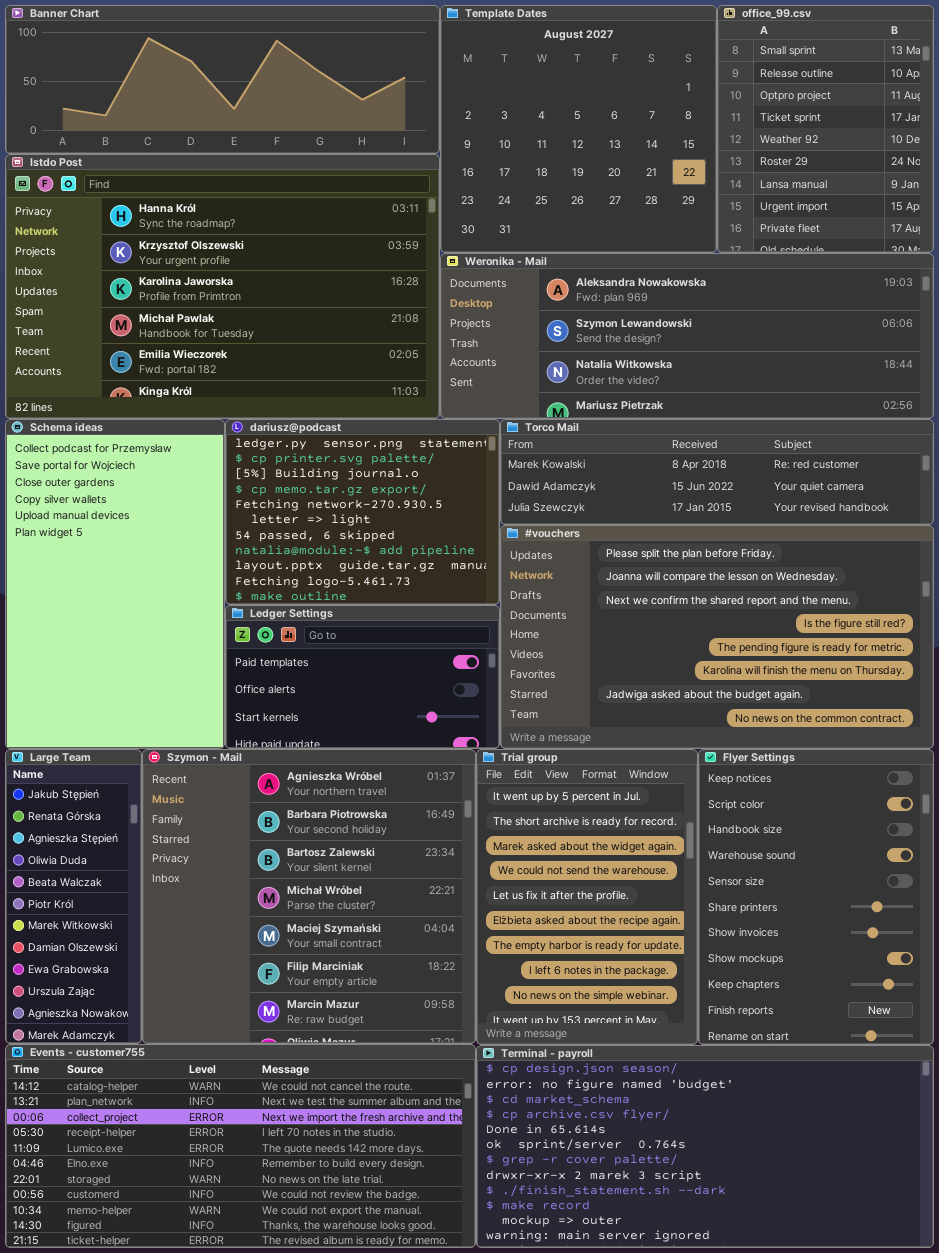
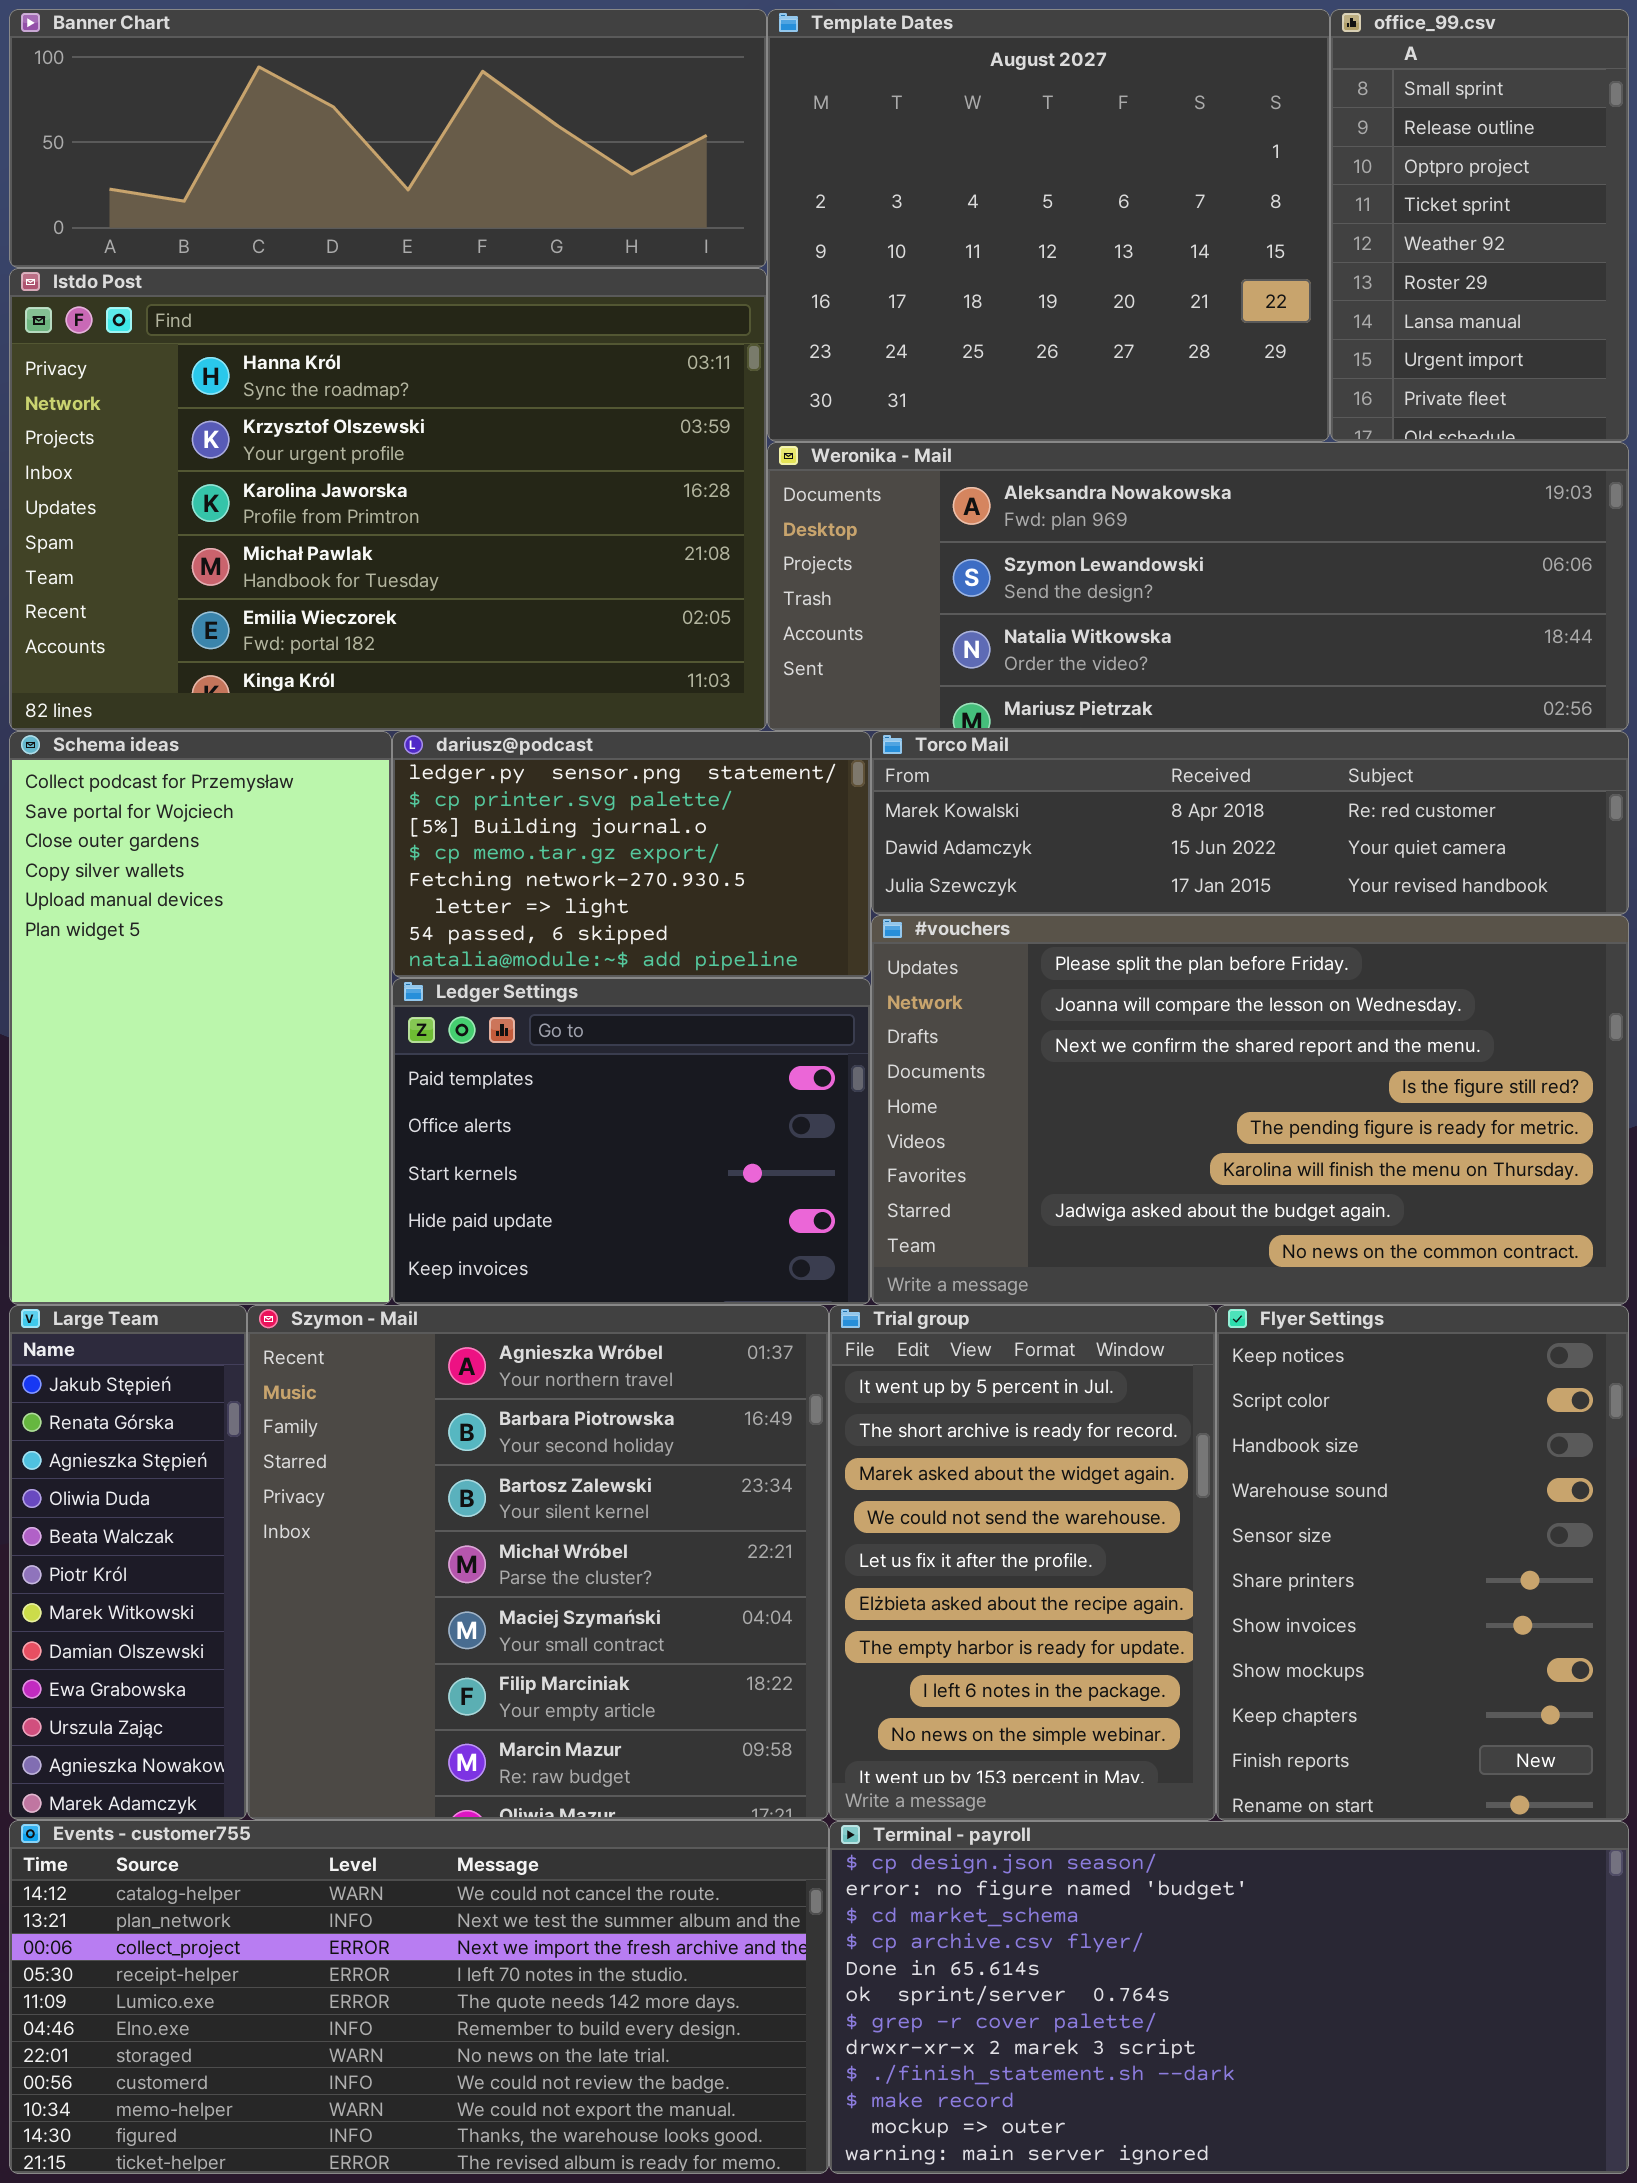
Template Dates: [440,5,717,253] -> [767,9,1330,442], resized
office_99.csv: [717,5,934,253] -> [1330,9,1629,442], resized
dariusz@podcast: [225,419,500,605] -> [392,731,871,978], resized
Ledger Settings: [225,605,500,749] -> [392,978,871,1305], resized

